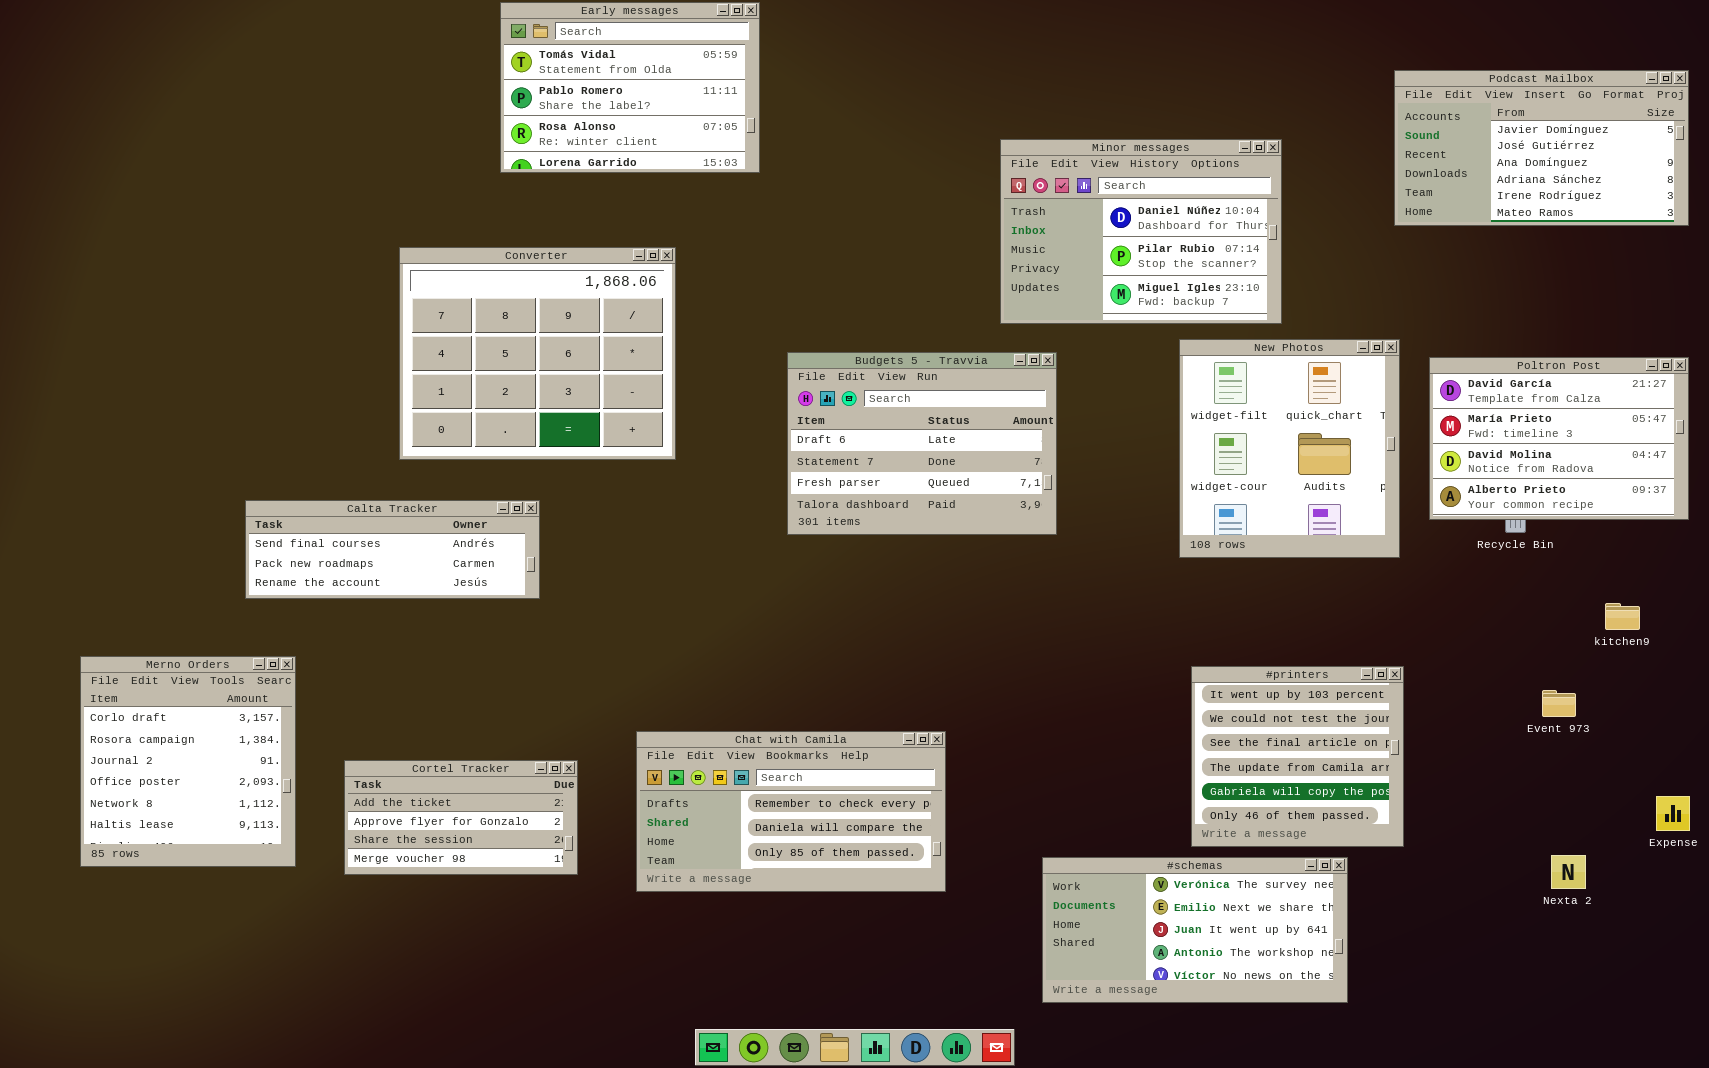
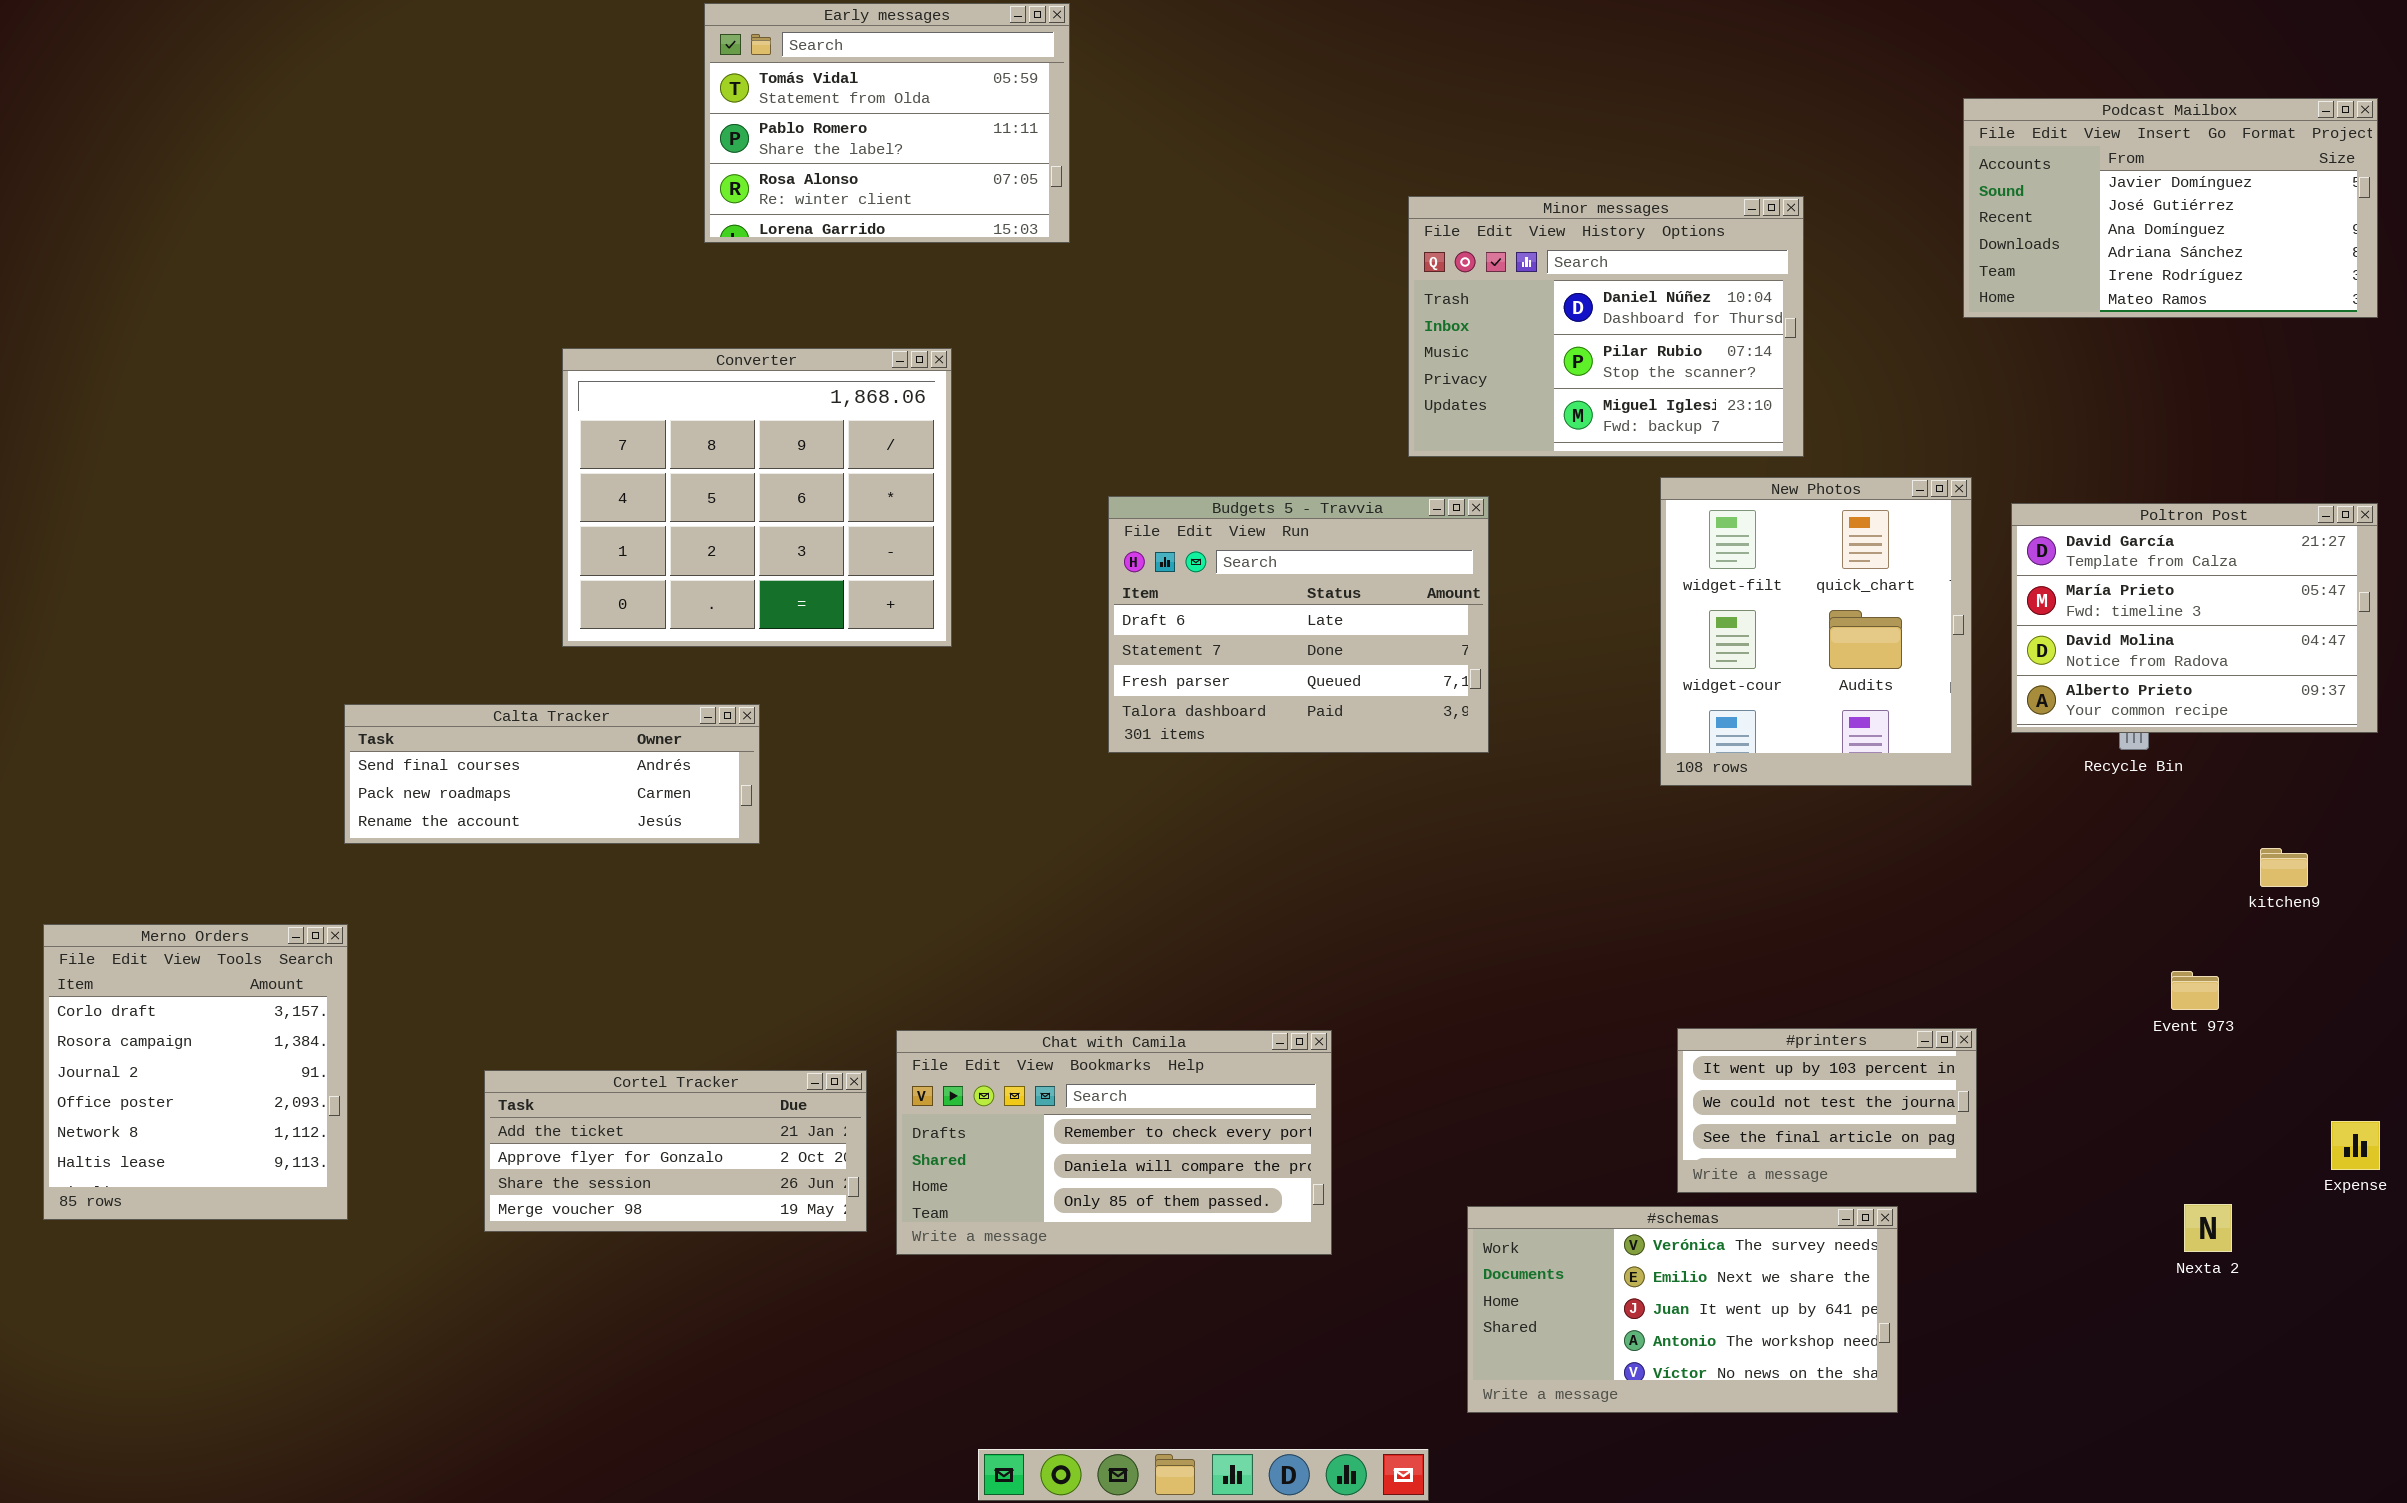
Merno Orders: [80,656,296,867] -> [43,924,348,1220], moved
#printers: [1191,666,1404,847] -> [1677,1028,1977,1193], resized
Cortel Tracker: [344,760,578,875] -> [484,1070,867,1232], resized

